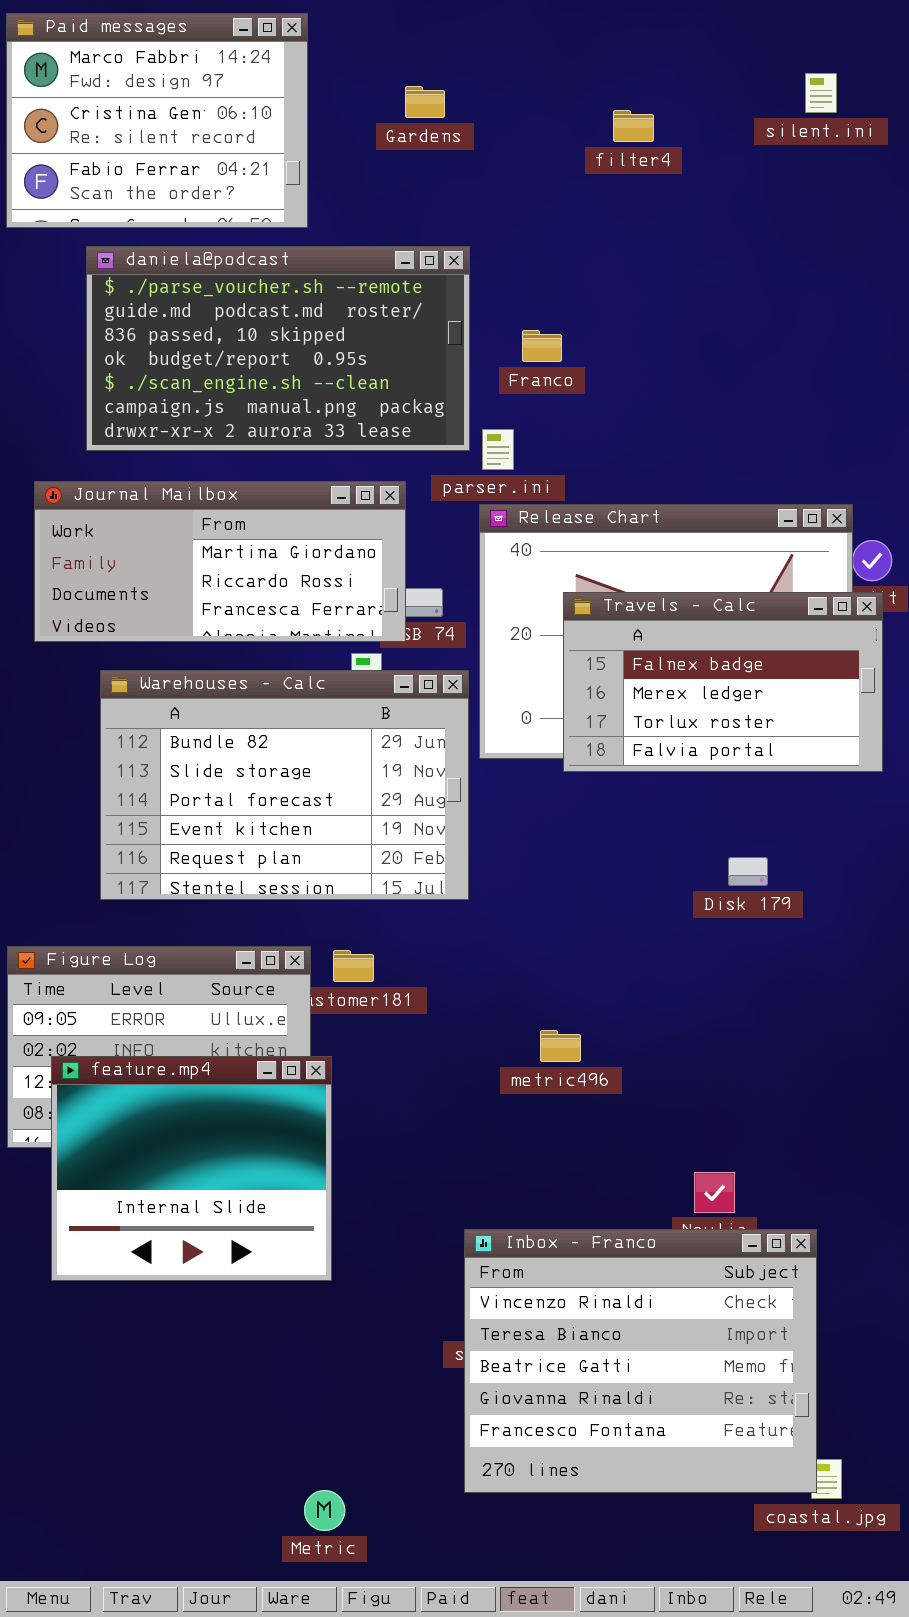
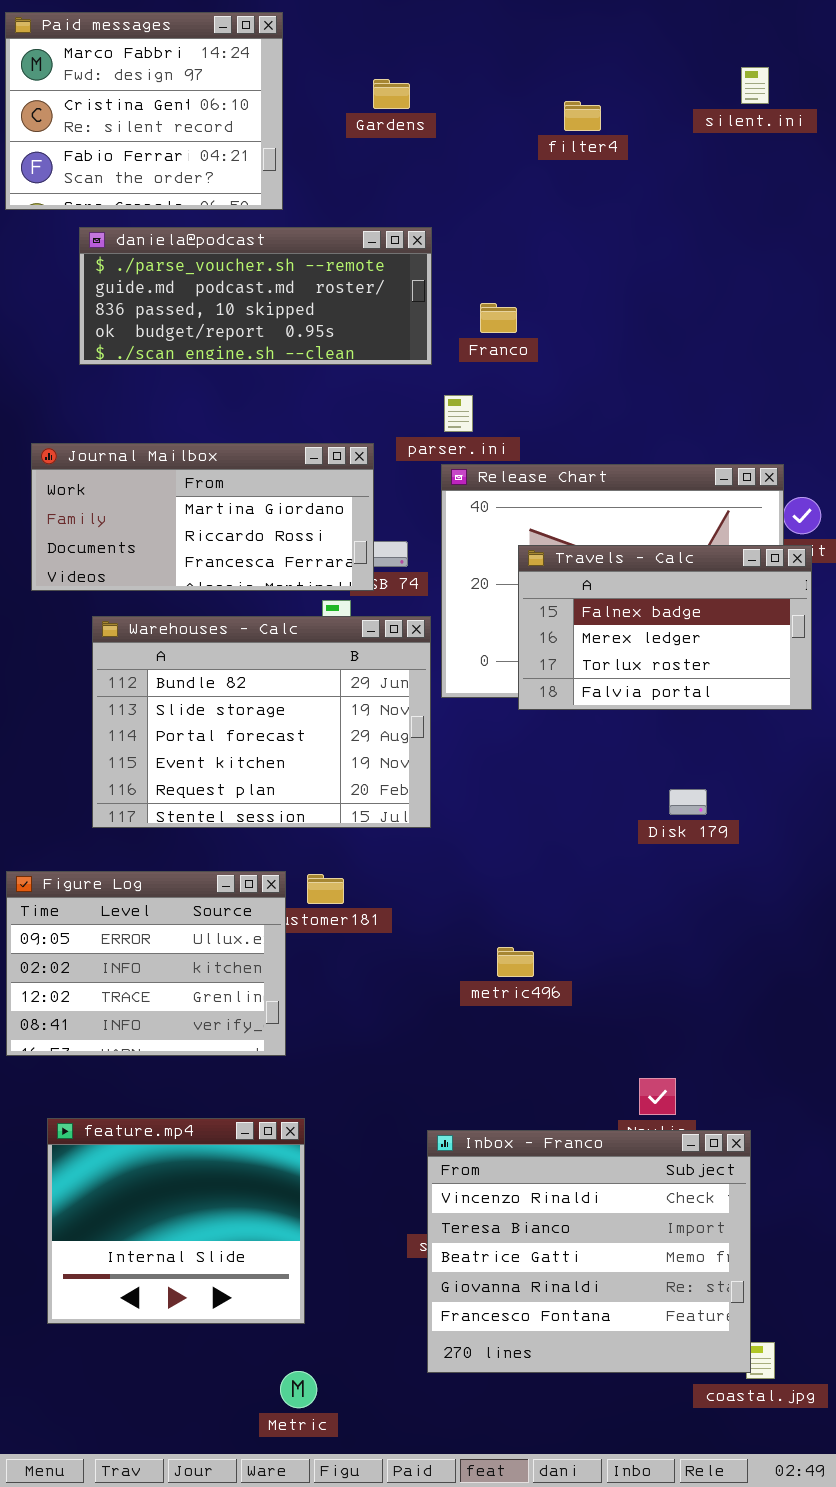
daniela@podcast: [86,246,470,451] -> [79,227,432,365], resized
feature.mp4: [51,1056,332,1281] -> [47,1118,305,1324], moved

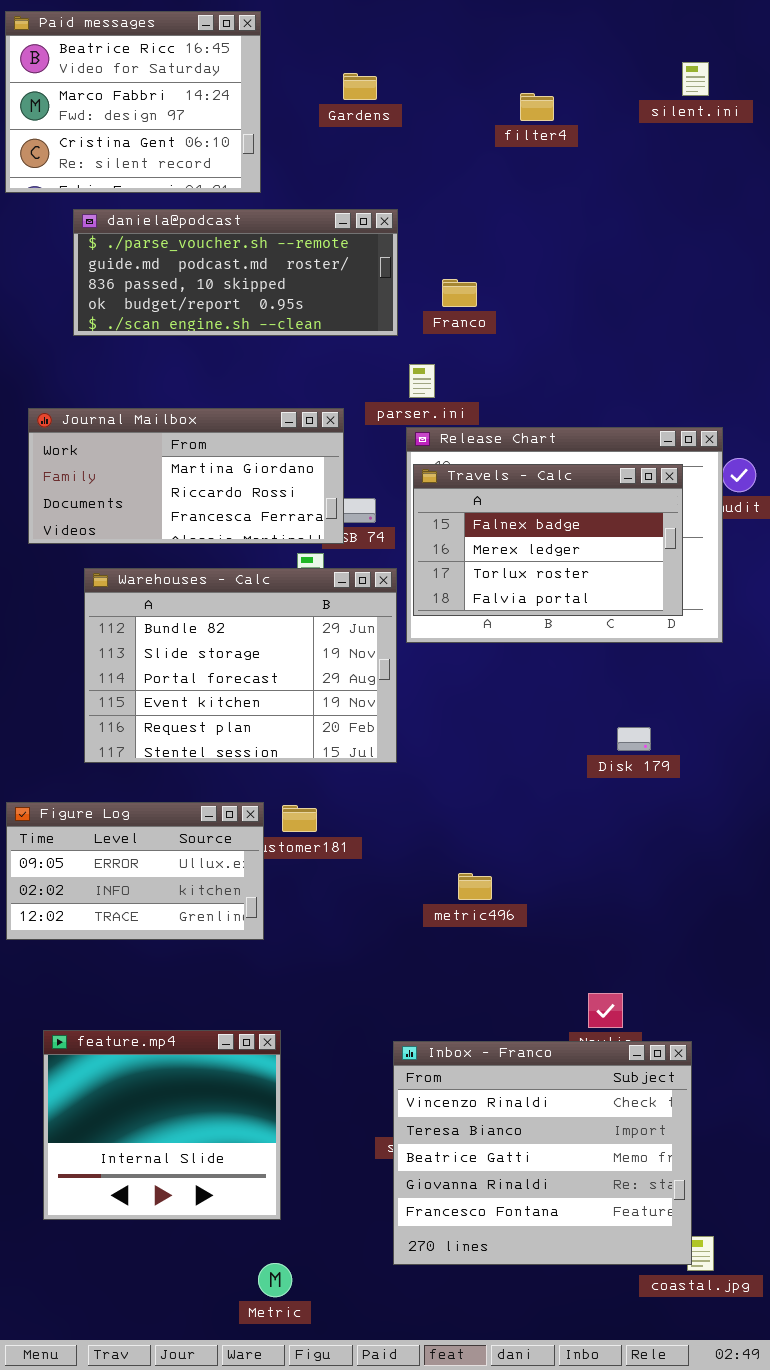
Paid messages: [5,12,283,210] -> [5,11,261,193], scrolled up 1 row
Travels - Calc: [518,545,812,710] -> [413,464,683,616], moved
Figure Log: [6,871,286,1056] -> [6,802,264,940], resized

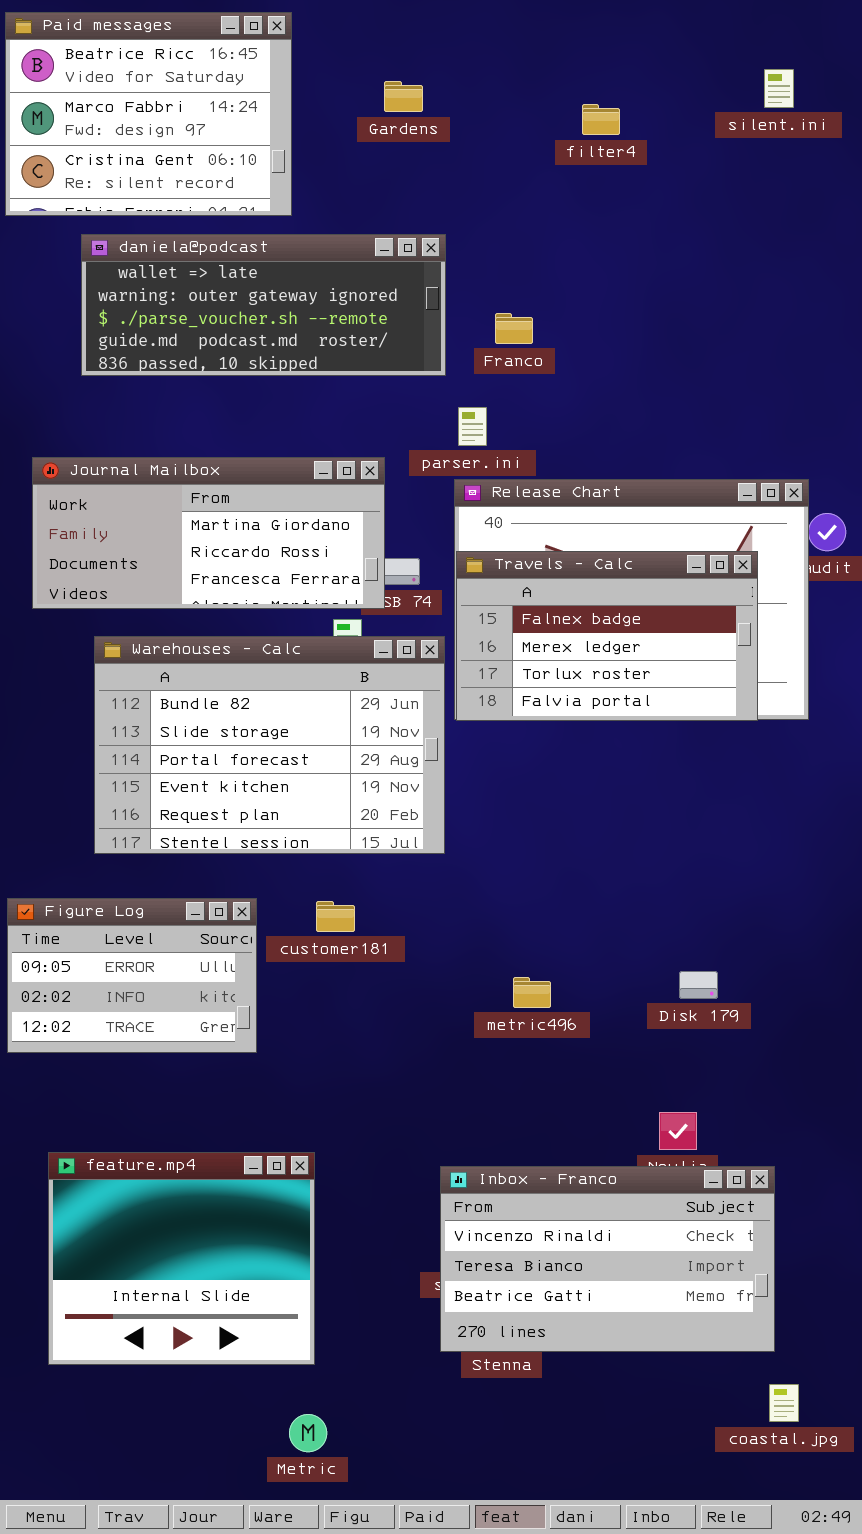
daniela@podcast: [73,209,398,336] -> [81,234,446,376], scrolled up 2 rows
Travels - Calc: [413,464,683,616] -> [456,551,758,721], moved
Disk 179: [617,727,651,751] -> [679,971,718,999], moved
Figure Log: [6,802,264,940] -> [7,898,257,1053], resized
Inbox - Franco: [393,1041,692,1265] -> [440,1166,775,1352], resized

